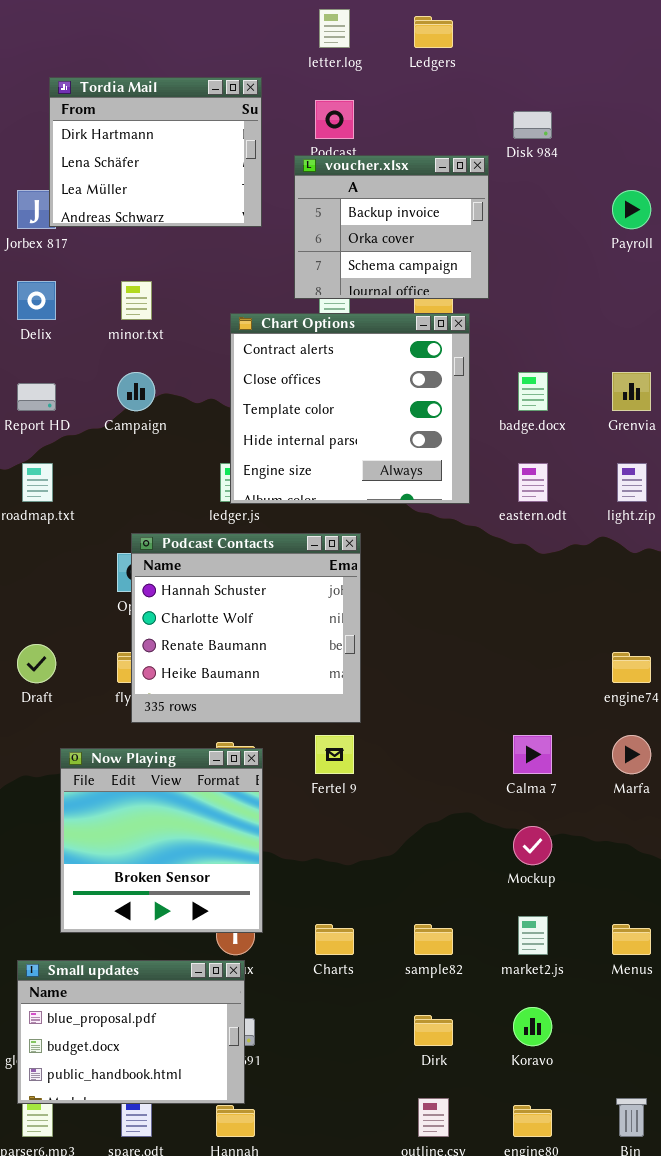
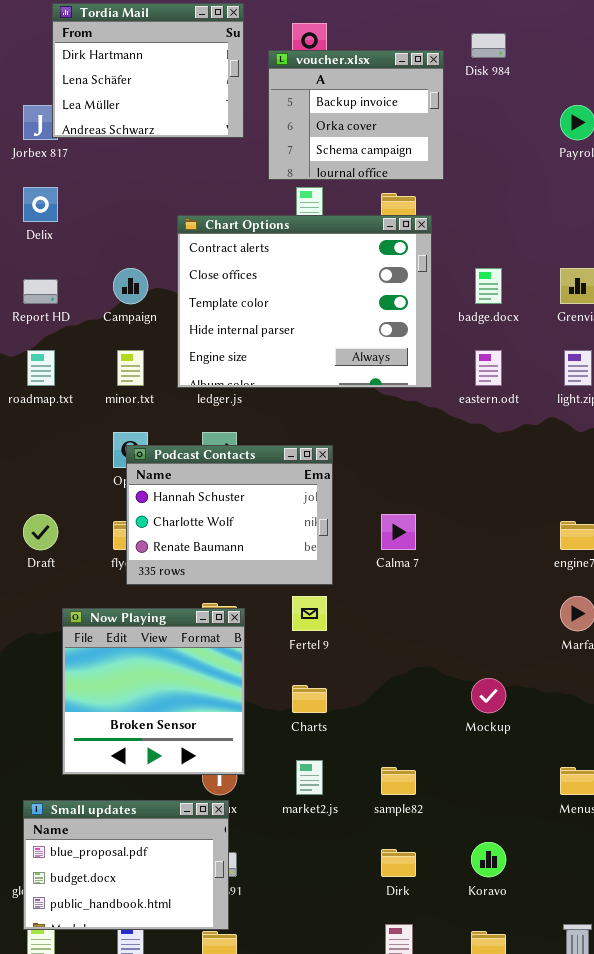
voucher.xlsx: [294,155,489,299] -> [268,50,444,180], moved
minor.txt: [121,281,152,320] -> [117,350,144,386], moved
Chart Options: [230,313,470,504] -> [177,215,432,388], resized
Podcast Contacts: [131,533,361,723] -> [126,445,333,585], resized
Calma 7: [513,735,552,774] -> [381,514,416,550], moved
market2.js: [518,916,548,955] -> [296,760,323,795], moved
Charts: [315,924,354,955] -> [292,685,327,713], moved

